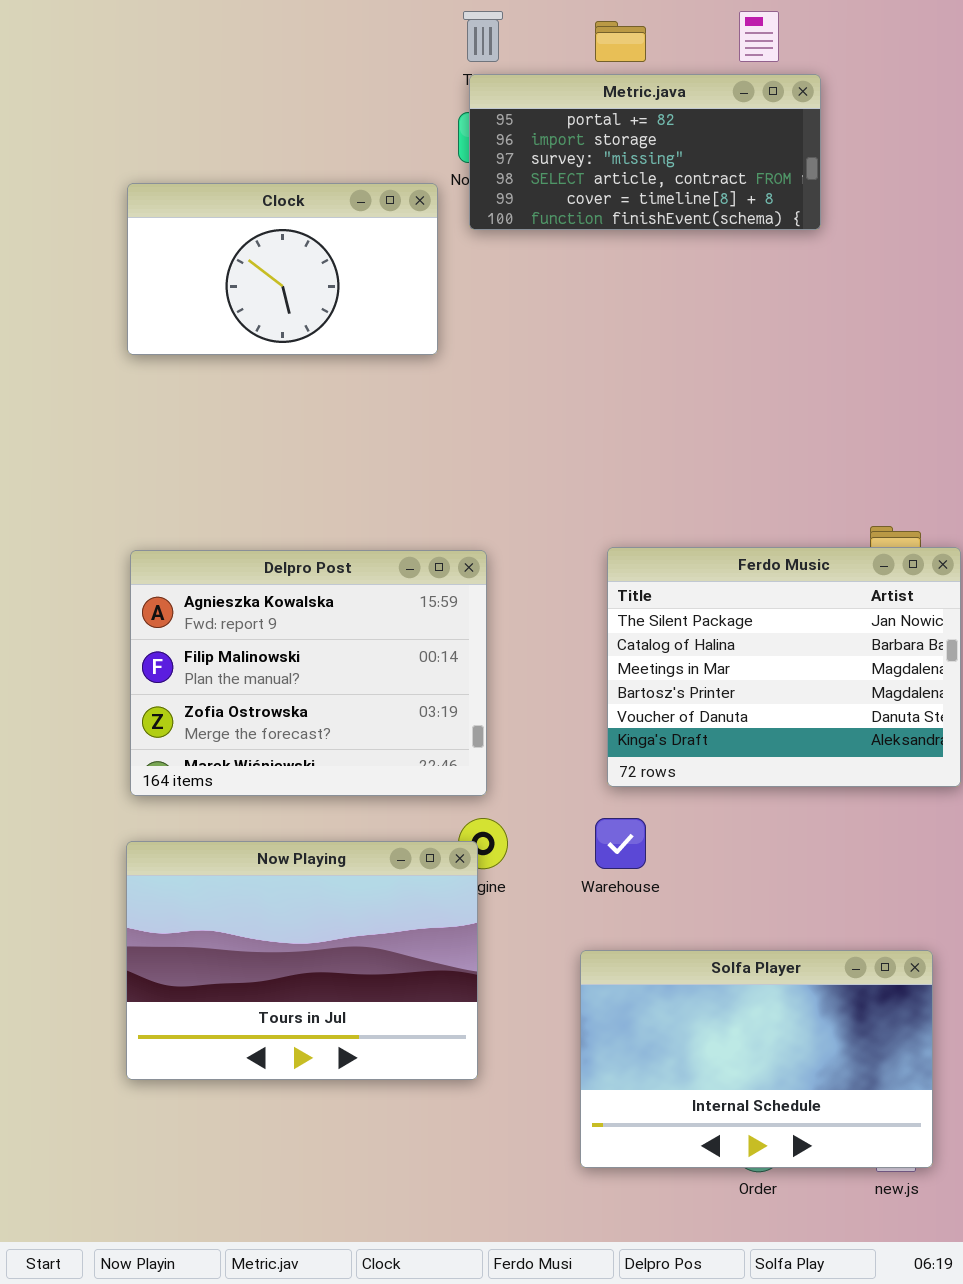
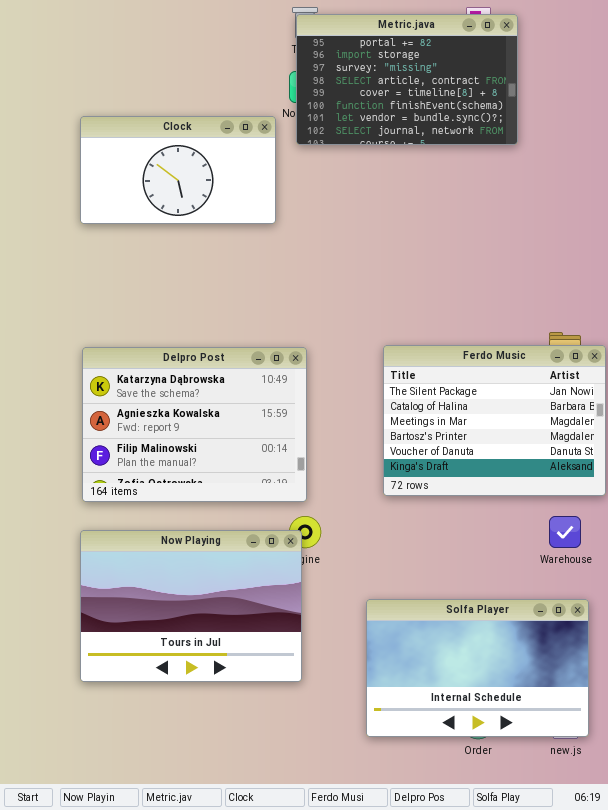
Metric.java: [469,74,821,230] -> [296,14,518,145], resized
Delpro Post: [130,550,487,796] -> [82,347,307,502], scrolled up 1 row
Warehouse: [595,818,646,869] -> [549,516,581,548], moved

